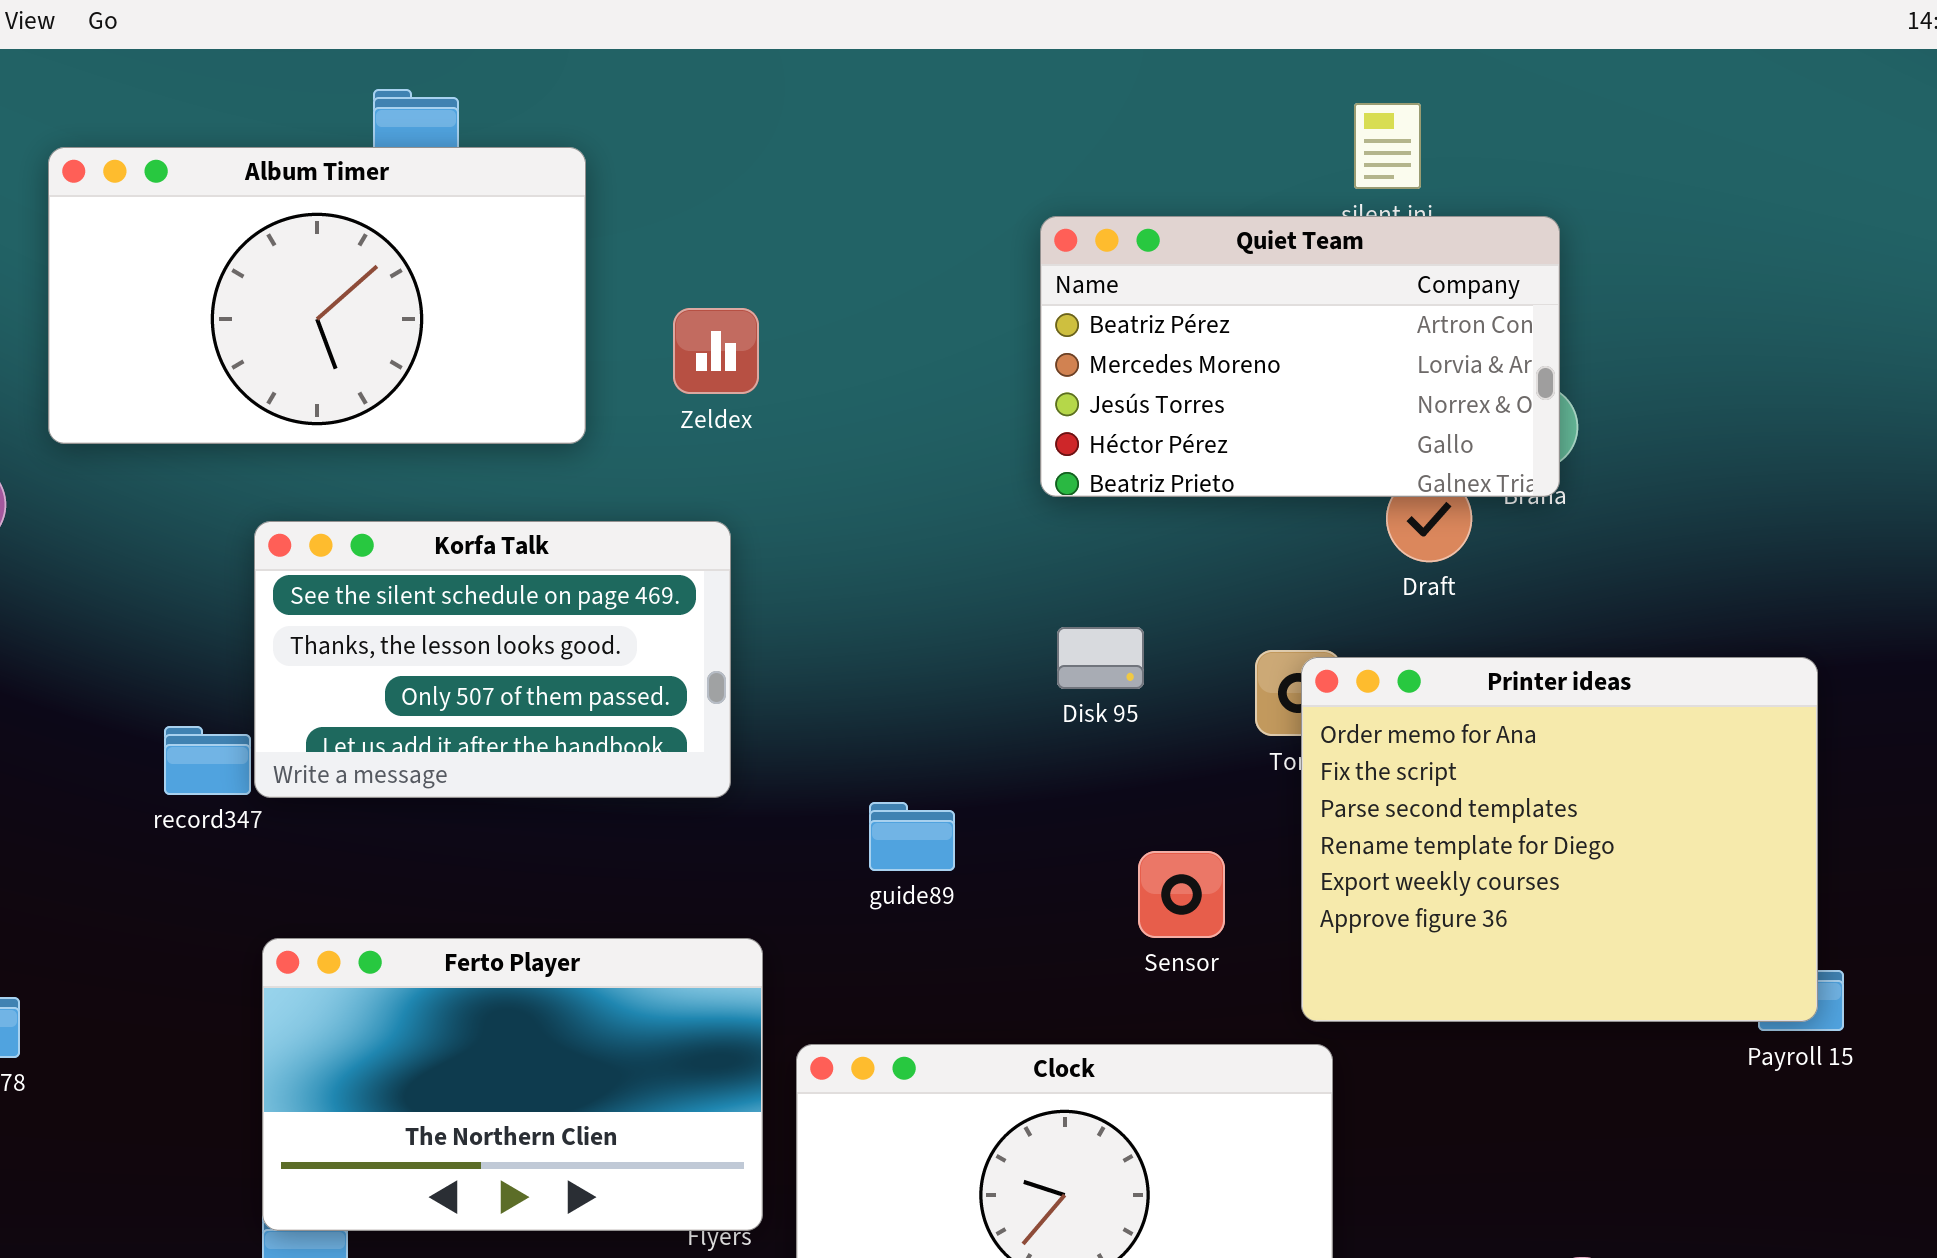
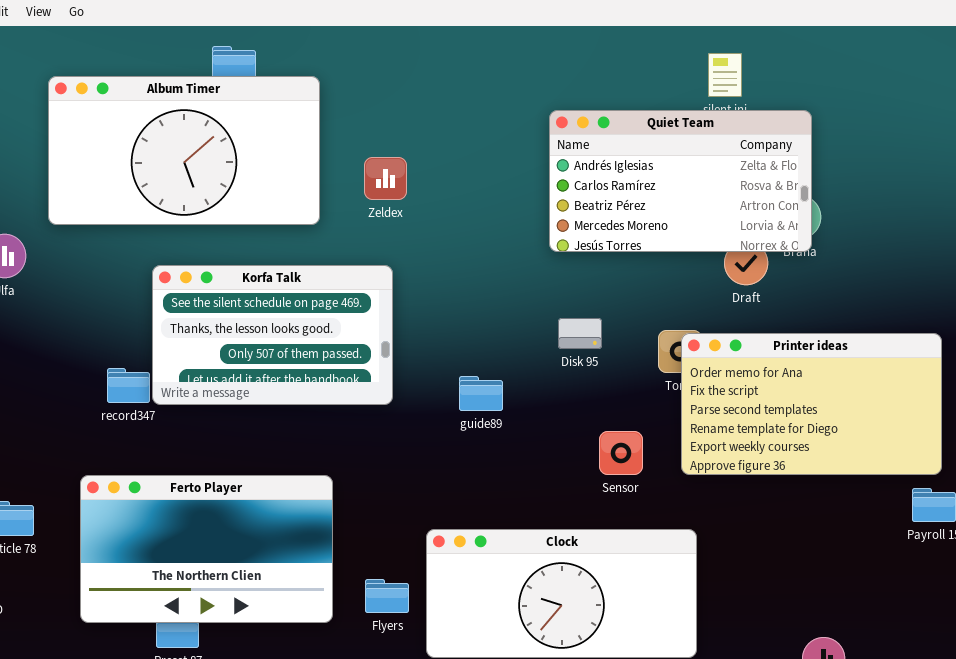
Quiet Team: [1040,216,1560,497] -> [549,110,812,252], scrolled up 2 rows
Printer ideas: [1301,657,1818,1022] -> [681,333,942,475], resized
guide89: [869,802,955,871] -> [459,376,503,411], moved
Ferto Player: [262,938,763,1231] -> [80,475,333,623], moved

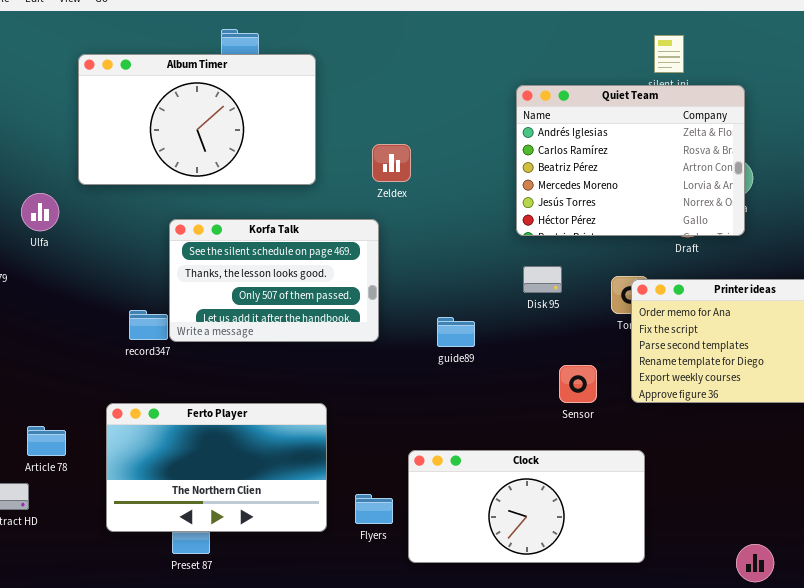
Quiet Team: [549,110,812,252] -> [516,85,745,236], resized
Zeldex: [364,157,407,200] -> [372,144,411,182], moved

